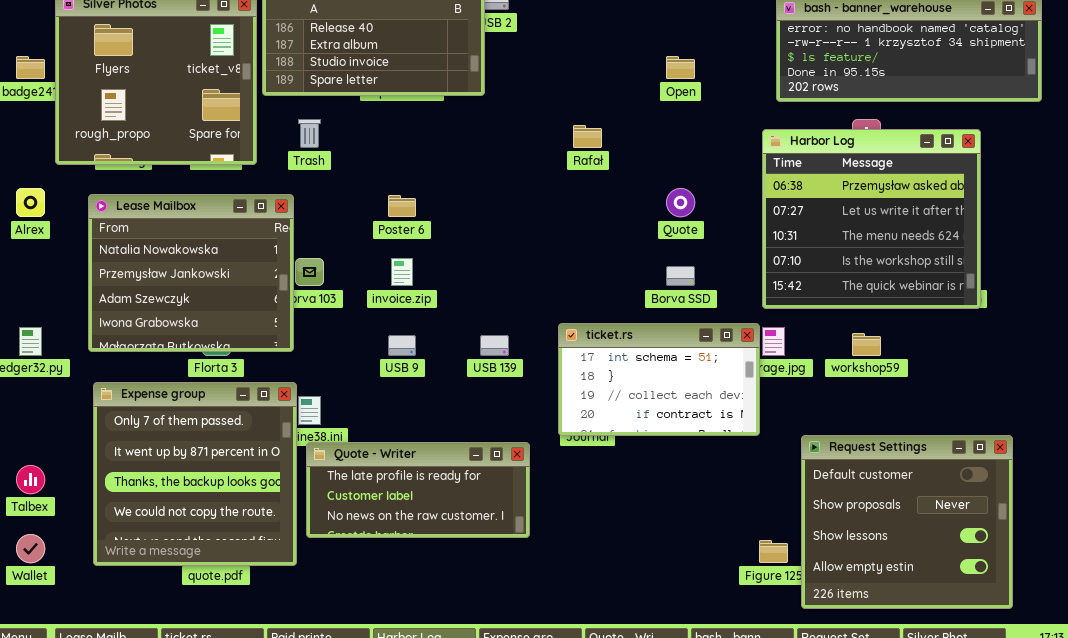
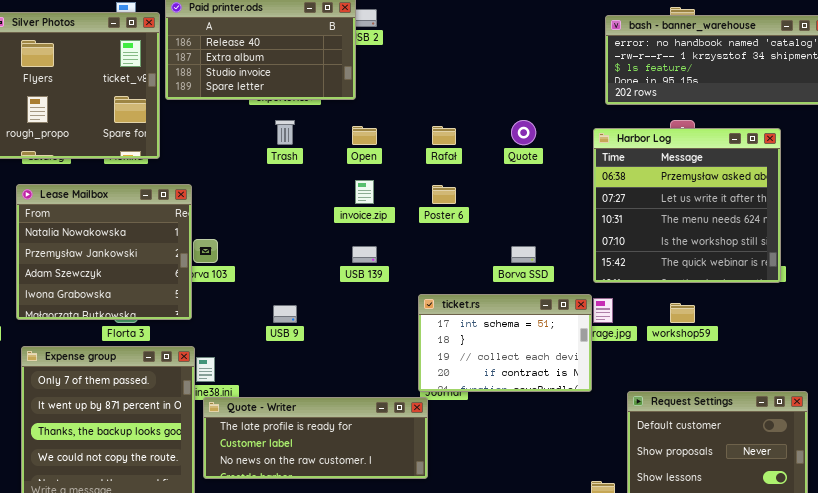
Open: [666,56,695,79] -> [352,126,377,145], moved
Trash: [298,119,321,148] -> [275,120,295,145], moved
Quote: [666,188,695,217] -> [511,120,536,145], moved
Poster 6: [388,195,416,217] -> [432,185,456,204], moved
invoice.zip: [391,258,413,286] -> [355,180,374,204], moved
USB 139: [480,335,509,356] -> [352,246,377,263], moved
Quote - Writer: [306,442,530,538] -> [203,397,428,479], resized

